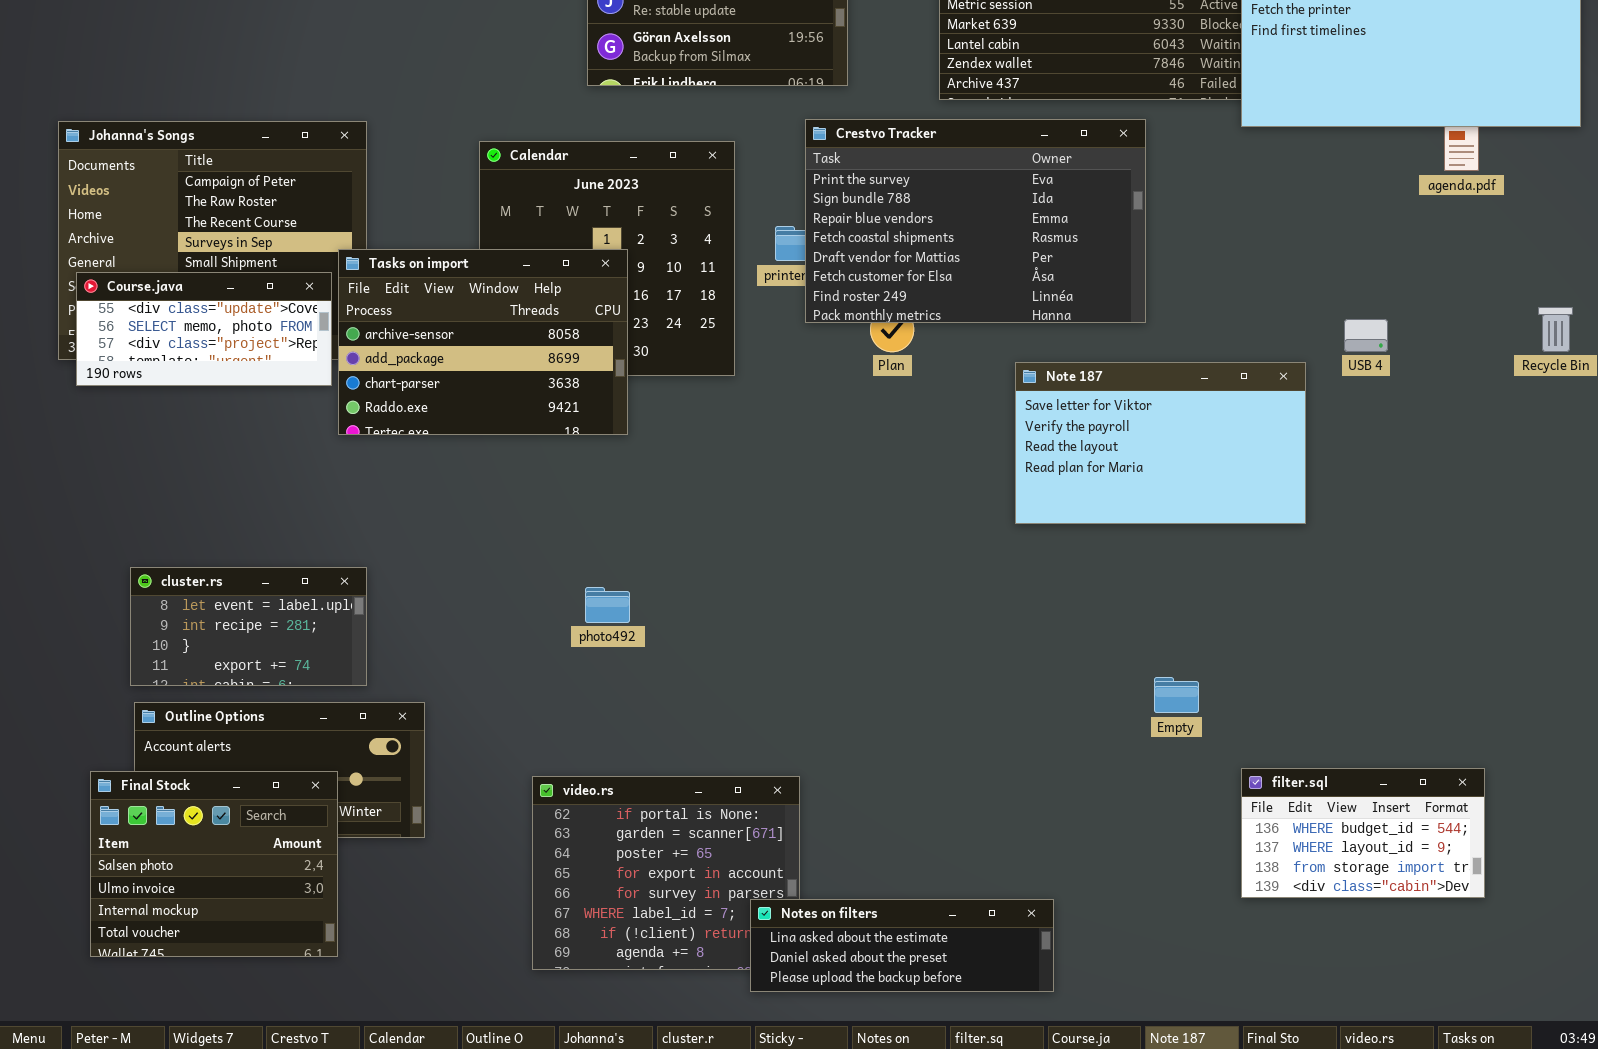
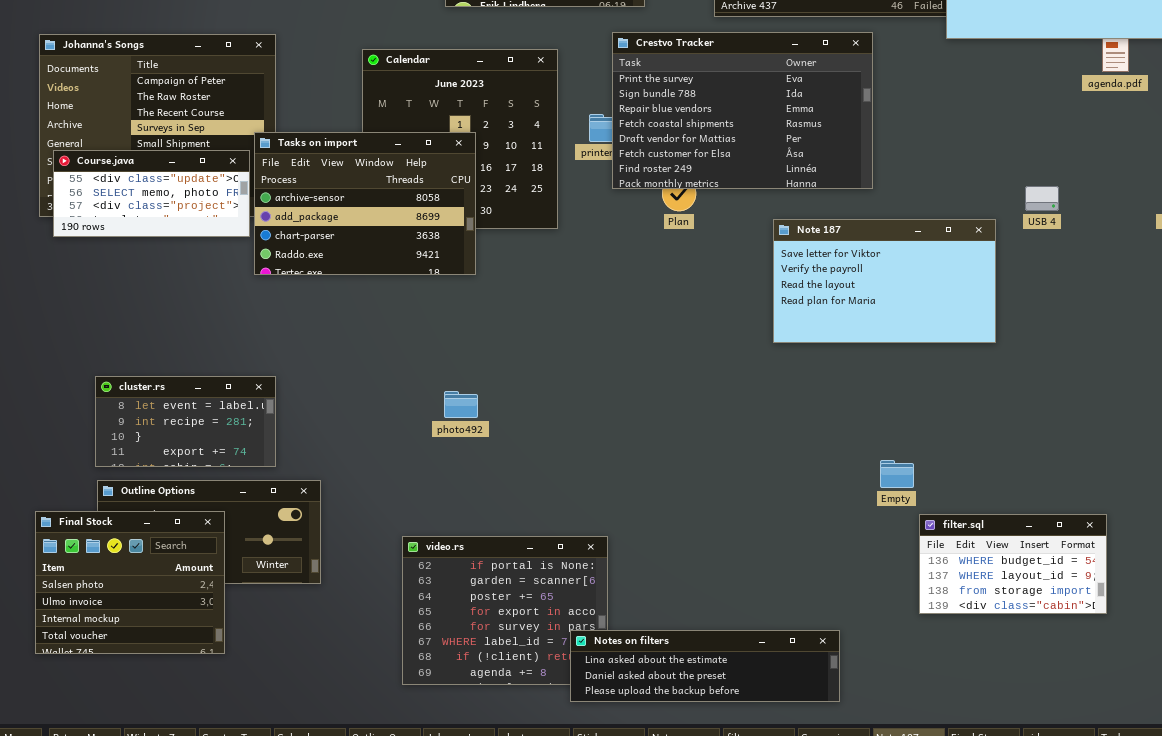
filter.sql: [1241,768,1485,898] -> [919,514,1107,614], moved
Final Stock: [90,771,338,957] -> [35,511,225,654], moved
Notes on filters: [750,899,1054,992] -> [570,630,840,702], resized

